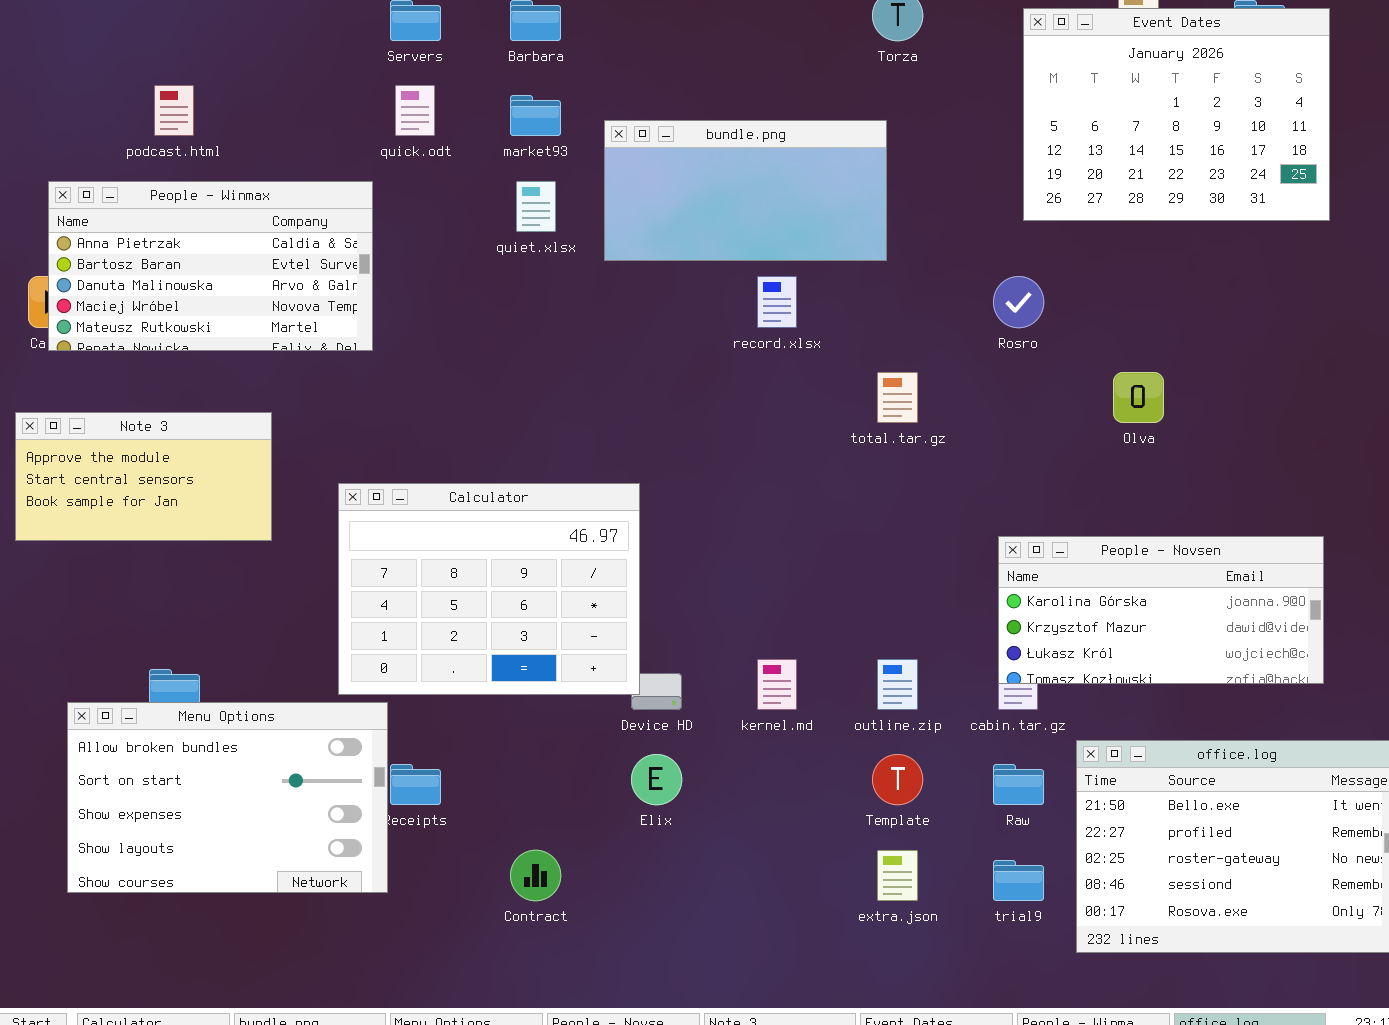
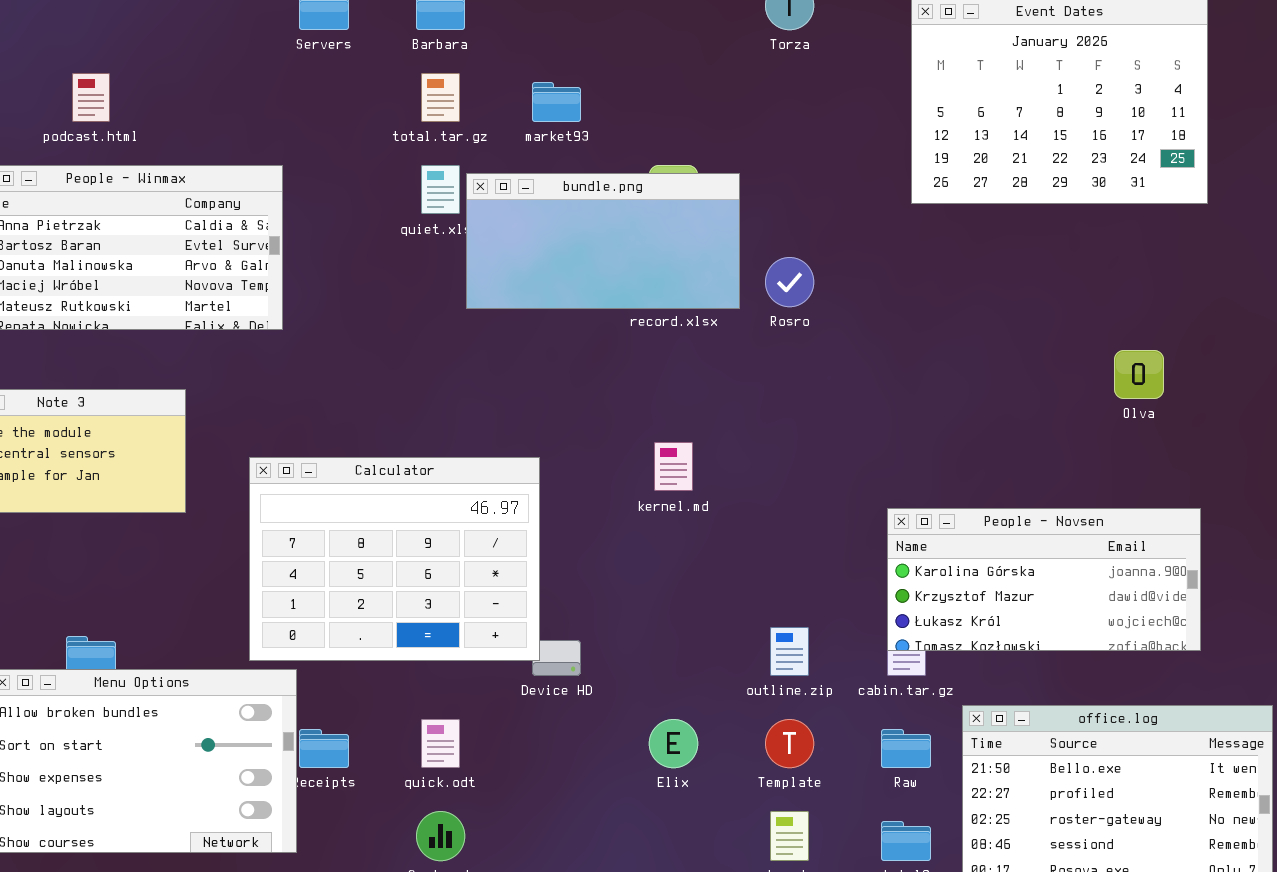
quick.odt: [395,85,435,136] -> [421,719,460,768], moved
market93: [510,95,561,136] -> [532,82,581,122], moved
bundle.png: [604,120,887,261] -> [466,173,740,309], moved
Rosro: [993,276,1044,328] -> [765,257,814,307], moved
total.tar.gz: [877,372,918,423] -> [421,73,460,122], moved
Olva: [1113,372,1164,423] -> [1114,350,1164,399], moved
kernel.md: [757,659,797,710] -> [654,442,693,491], moved
Elix: [631,754,682,805] -> [649,719,698,768], moved

